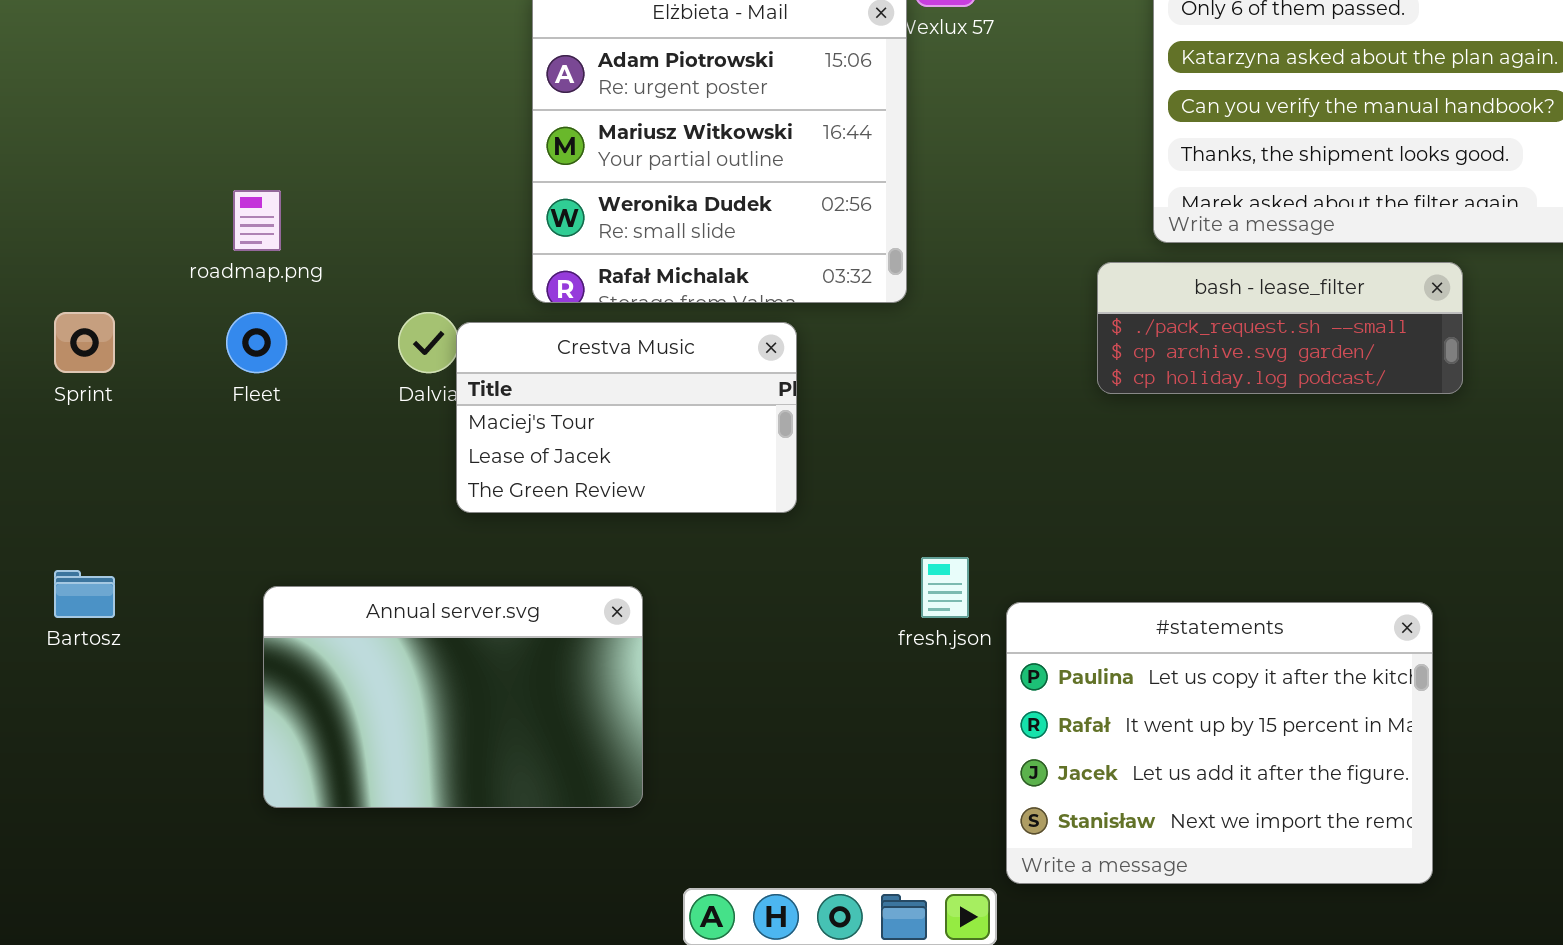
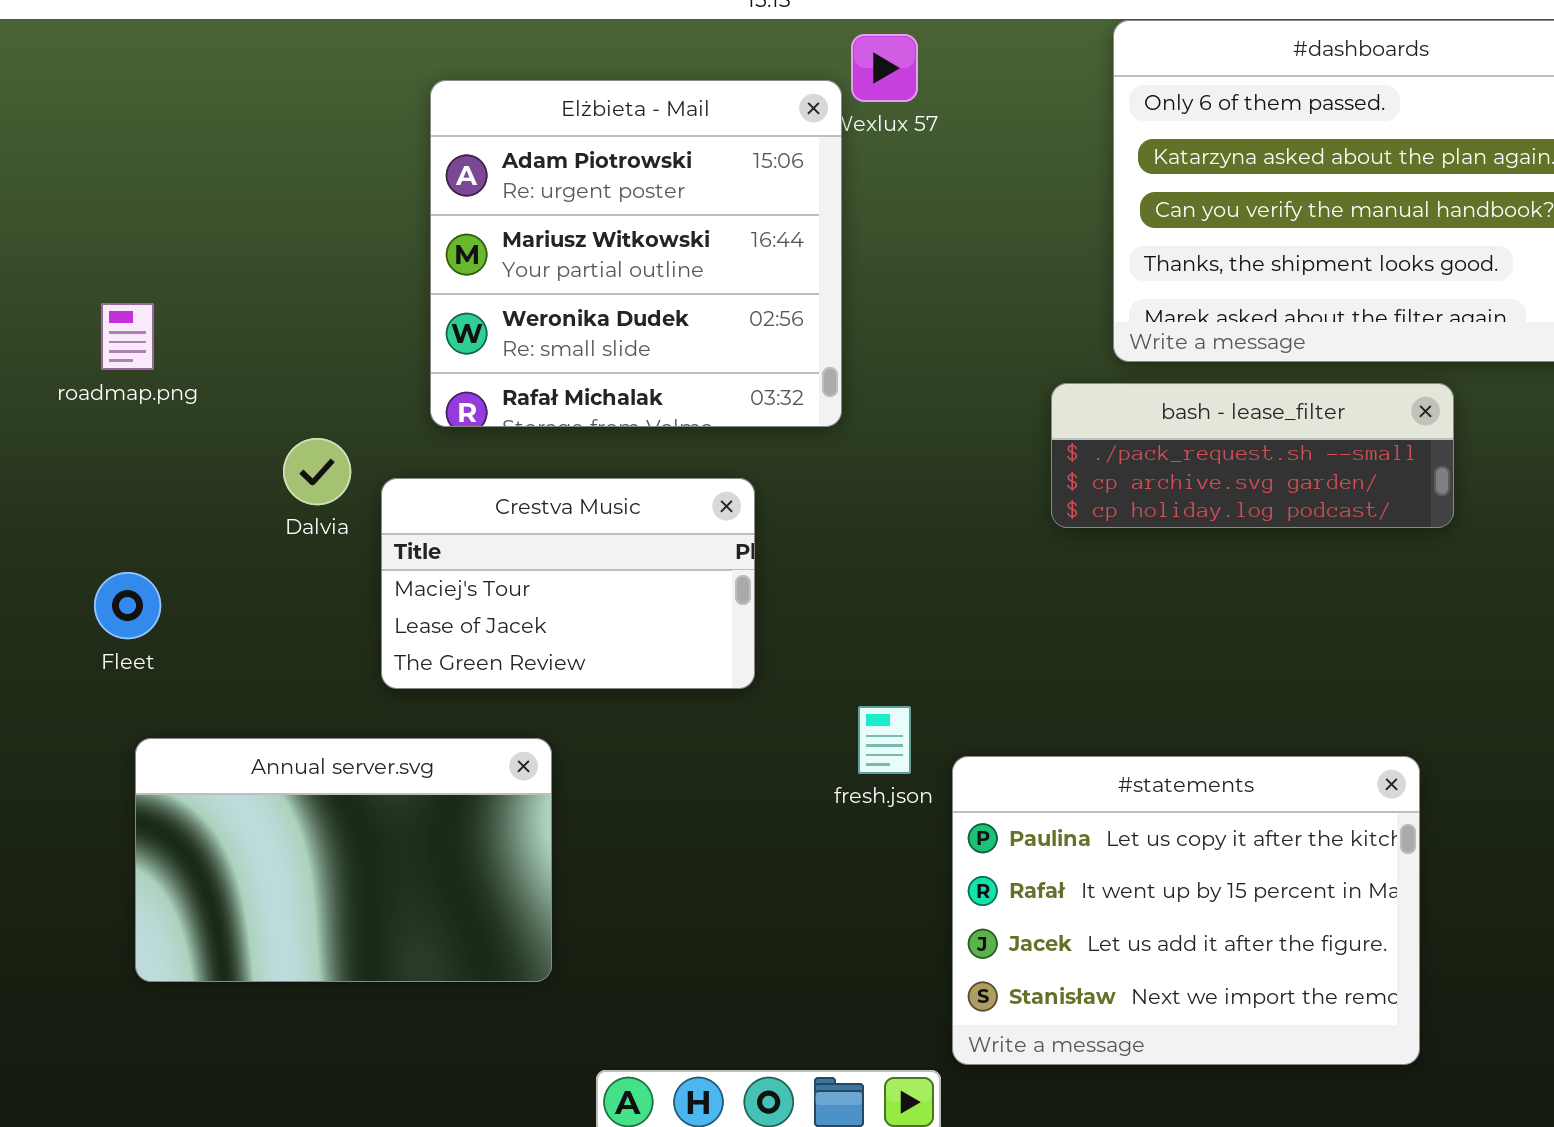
Fleet: [226,312,287,373] -> [94,572,161,639], moved
Crestva Music: [456,322,797,513] -> [381,478,755,689], moved

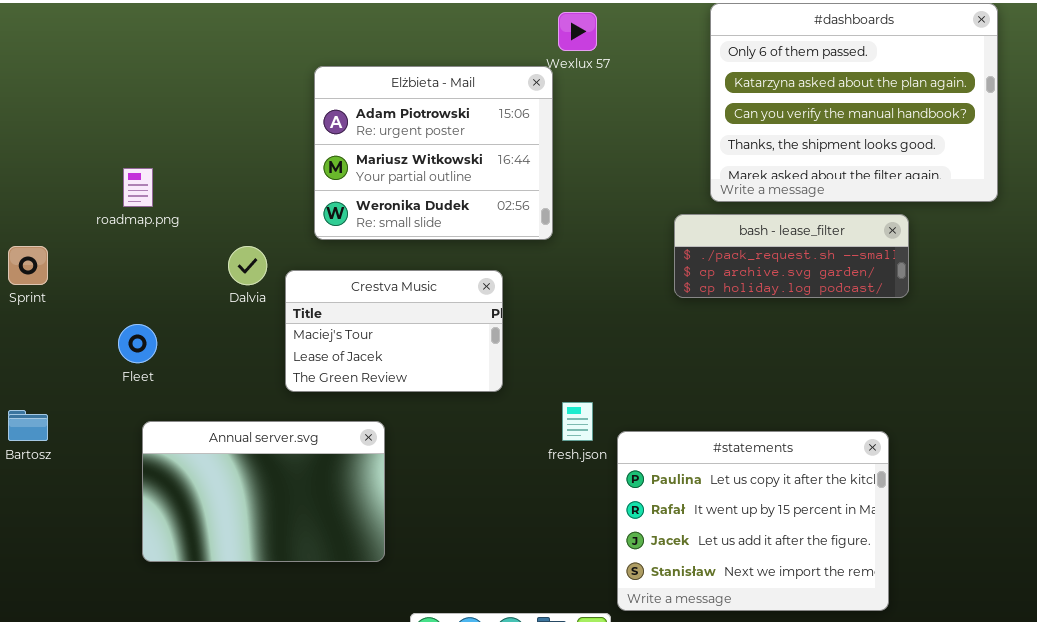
Elżbieta - Mail: [430,80,842,427] -> [314,66,553,240], resized

